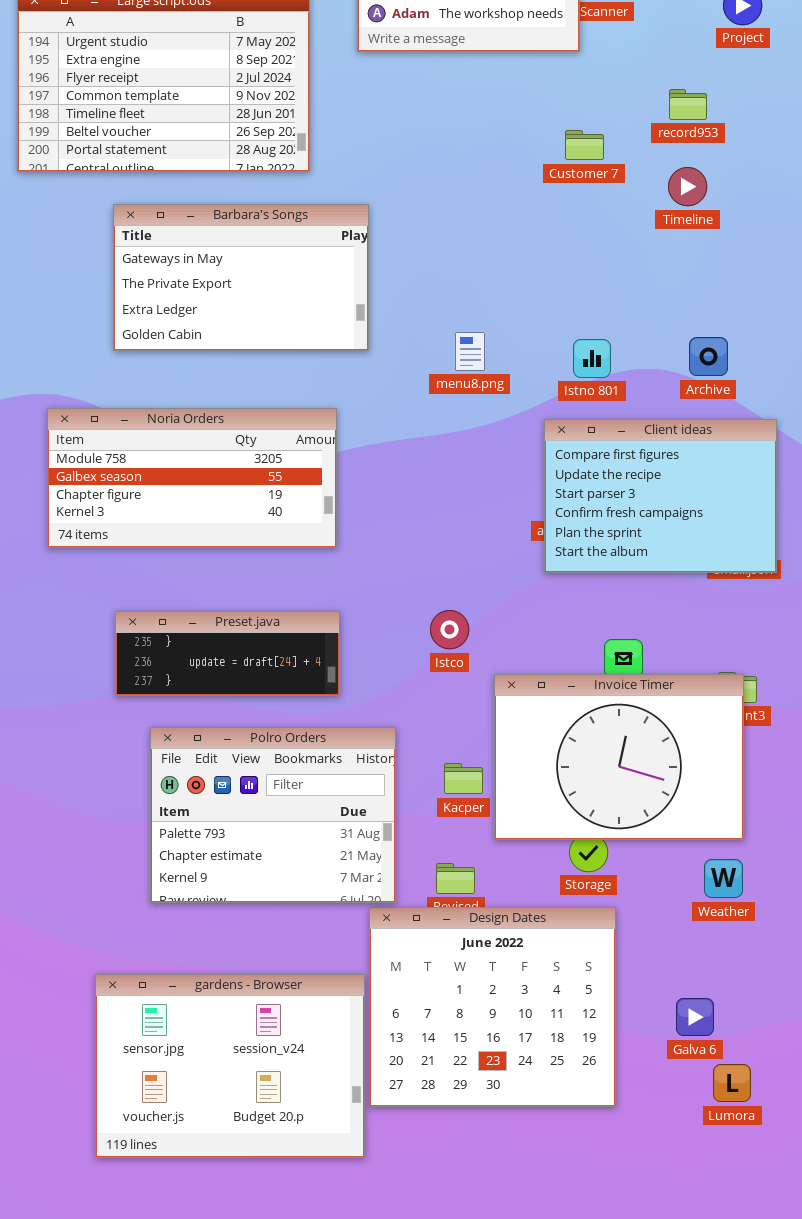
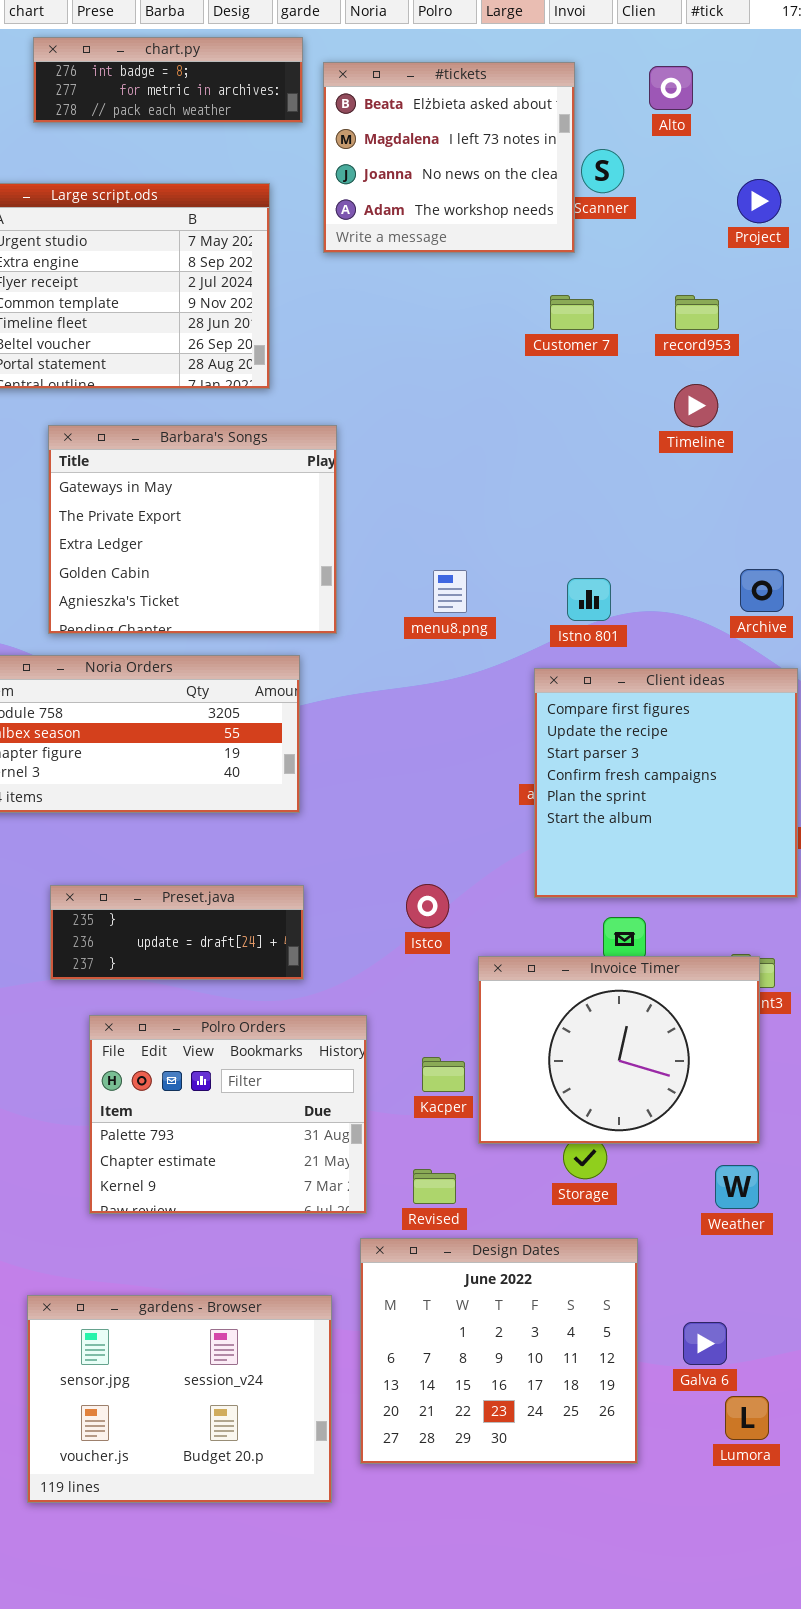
Customer 7: [565,130,604,160] -> [550,295,594,330], moved
Barbara's Songs: [113,204,369,351] -> [48,425,337,634], resized
Archive: [689,337,728,376] -> [740,569,784,612], moved
Client ideas: [544,419,777,573] -> [534,668,798,898], resized
Design Dates: [369,907,616,1107] -> [360,1238,638,1464], moved

